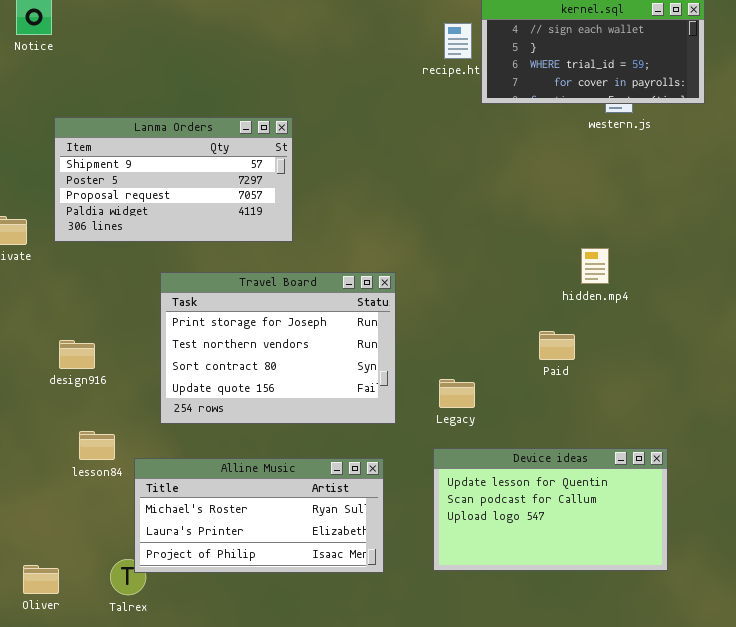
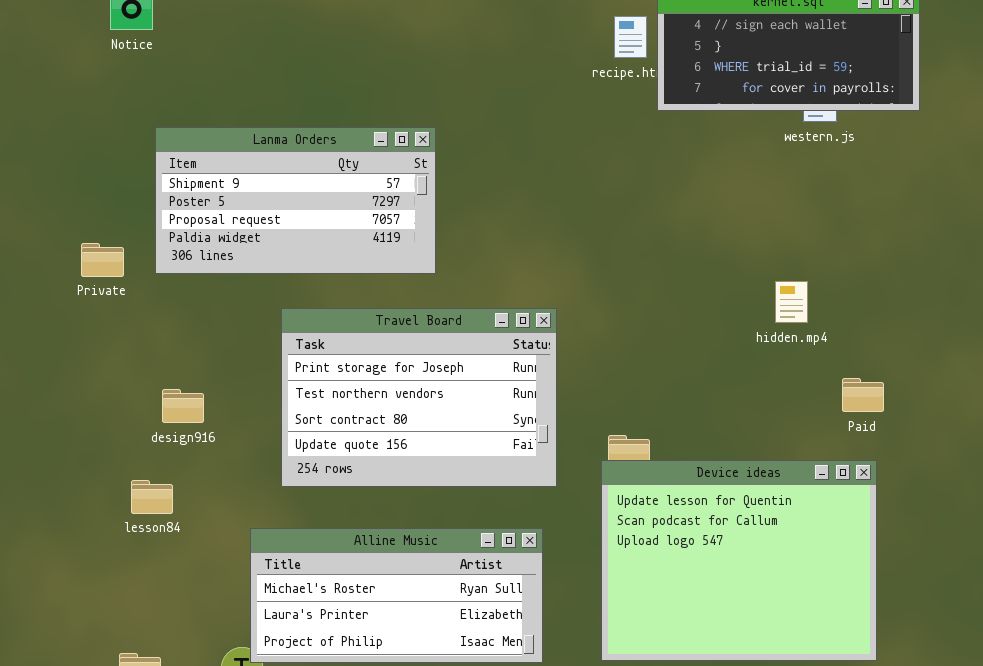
Paid: [539,331,575,360] -> [842,378,884,412], moved
lesson84: [79,431,115,460] -> [131,480,173,514], moved
Device ideas: [433,448,668,571] -> [601,460,877,661], resized

